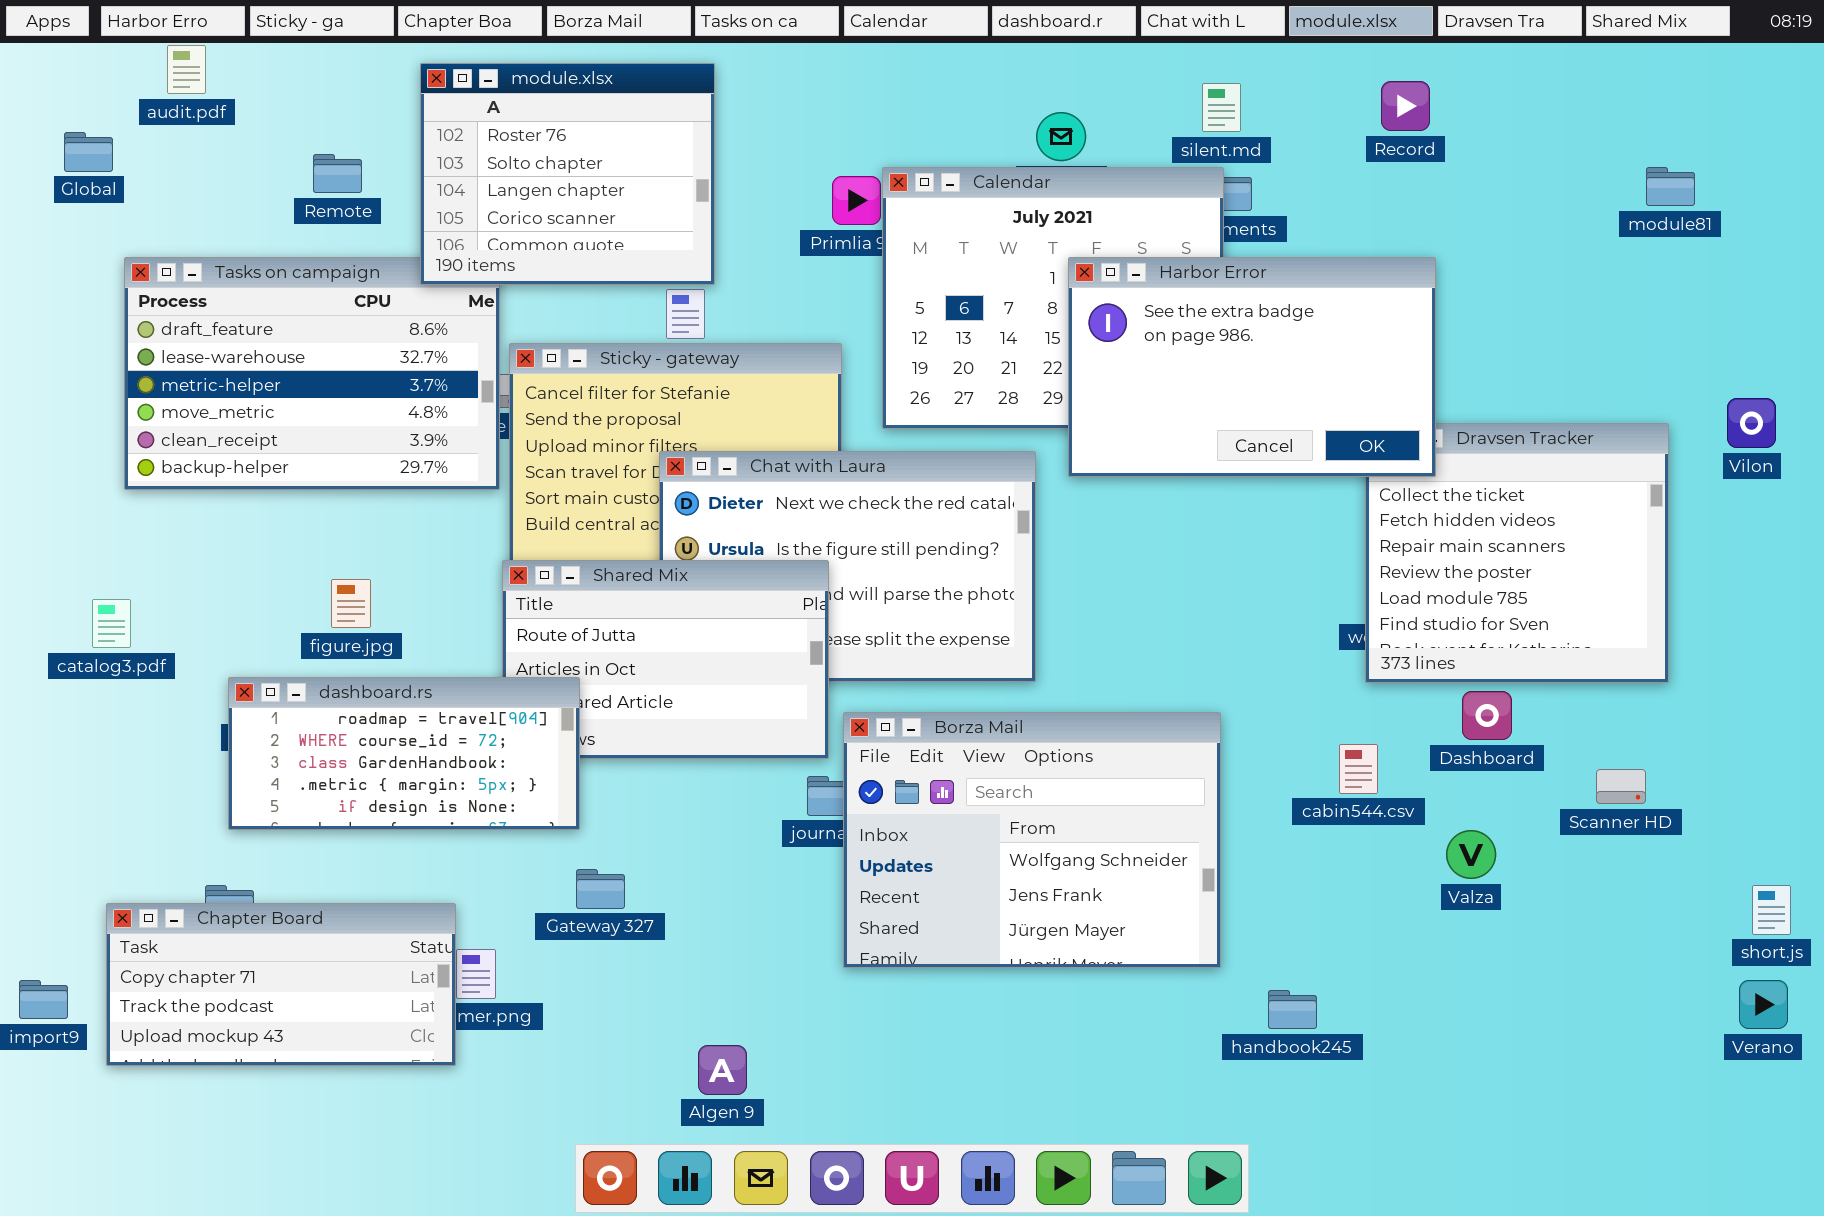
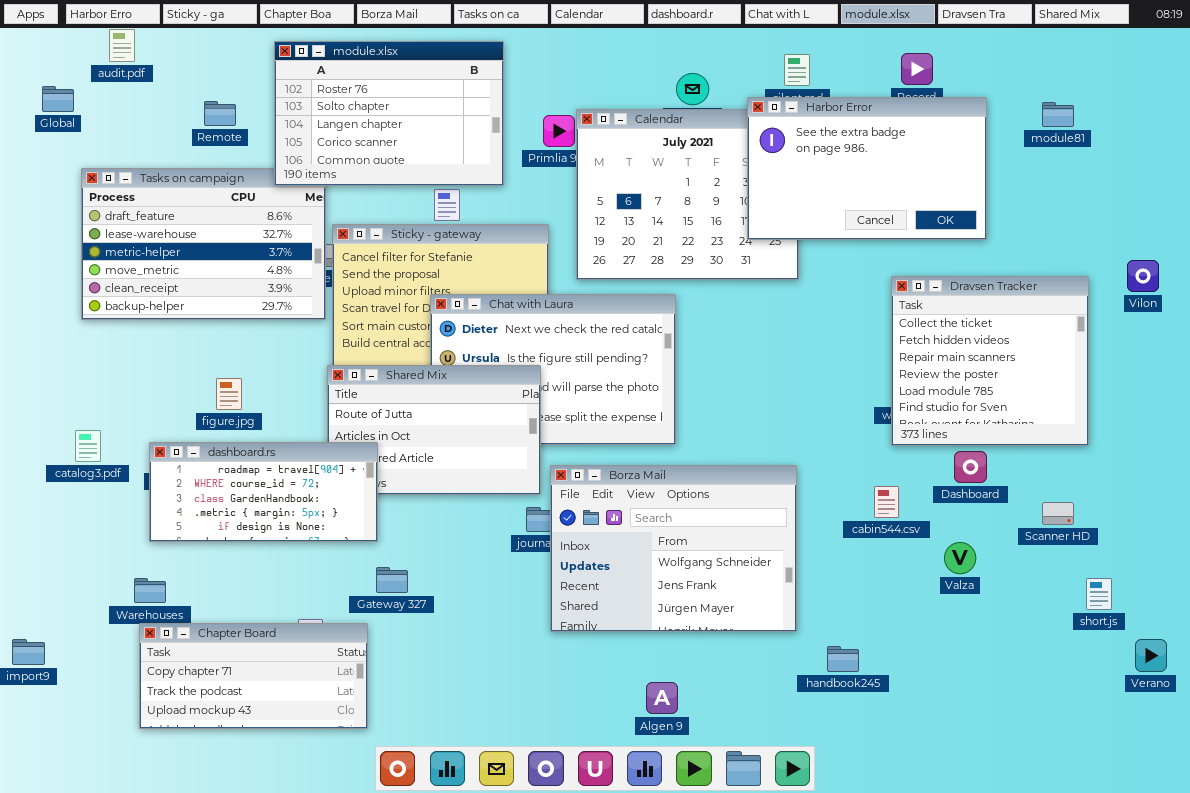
module.xlsx: [420,63,715,285] -> [274,41,504,186], resized
module81: [1646,167,1695,206] -> [1042,102,1074,127], moved
Harbor Error: [1068,257,1436,477] -> [747,97,987,240], moved
catalog3.pdf: [92,599,131,648] -> [75,430,101,462], moved
short.js: [1752,885,1791,935] -> [1086,578,1112,610], moved
Chapter Board: [106,903,456,1066] -> [139,623,368,729], moved
Algen 9: [698,1045,747,1095] -> [646,682,678,714], moved

